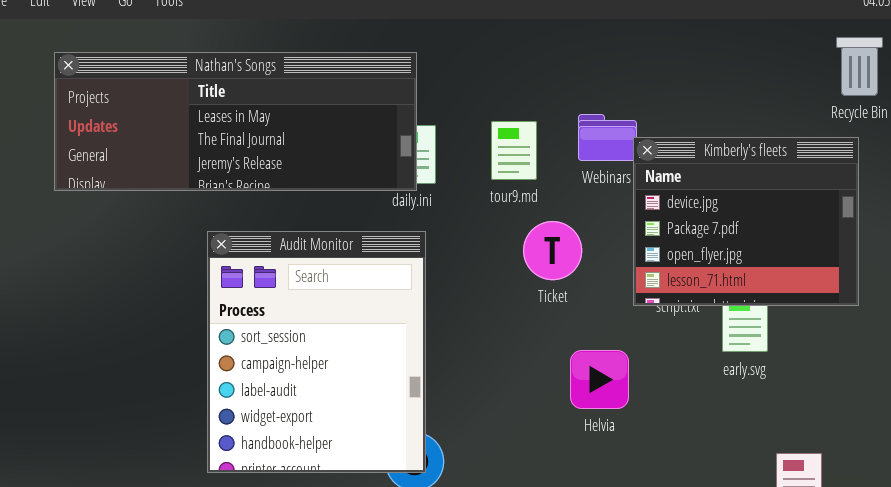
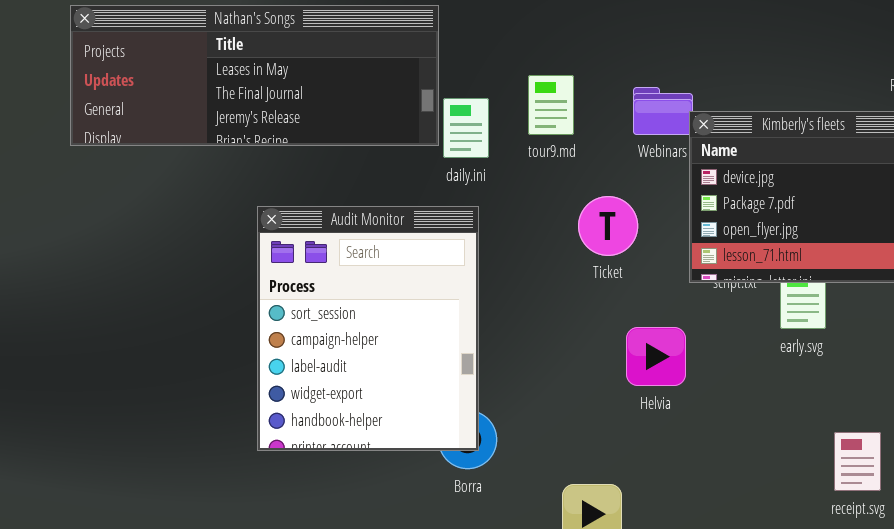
Nathan's Songs: [54,52,417,191] -> [70,5,439,146], moved
tour9.md: [491,121,537,180] -> [528,75,574,135], moved

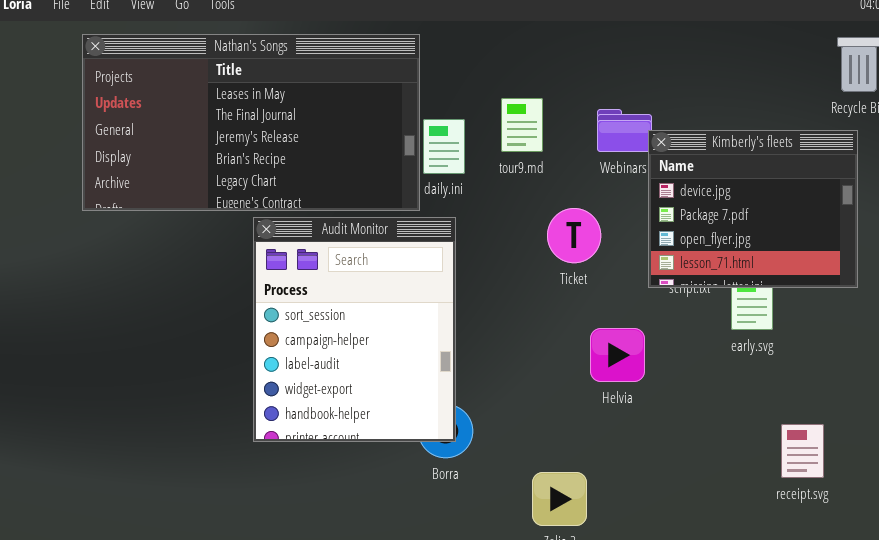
Nathan's Songs: [70,5,439,146] -> [82,34,420,211], resized

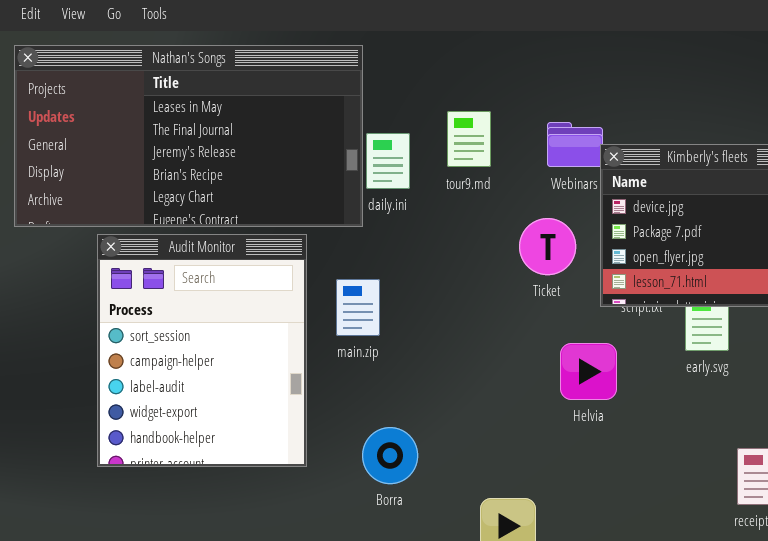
Ticket: [547,208,601,263] -> [519,218,576,275], moved
Audit Monitor: [253,217,456,442] -> [97,234,307,467], moved
Helvia: [590,328,645,382] -> [560,343,617,400], moved

